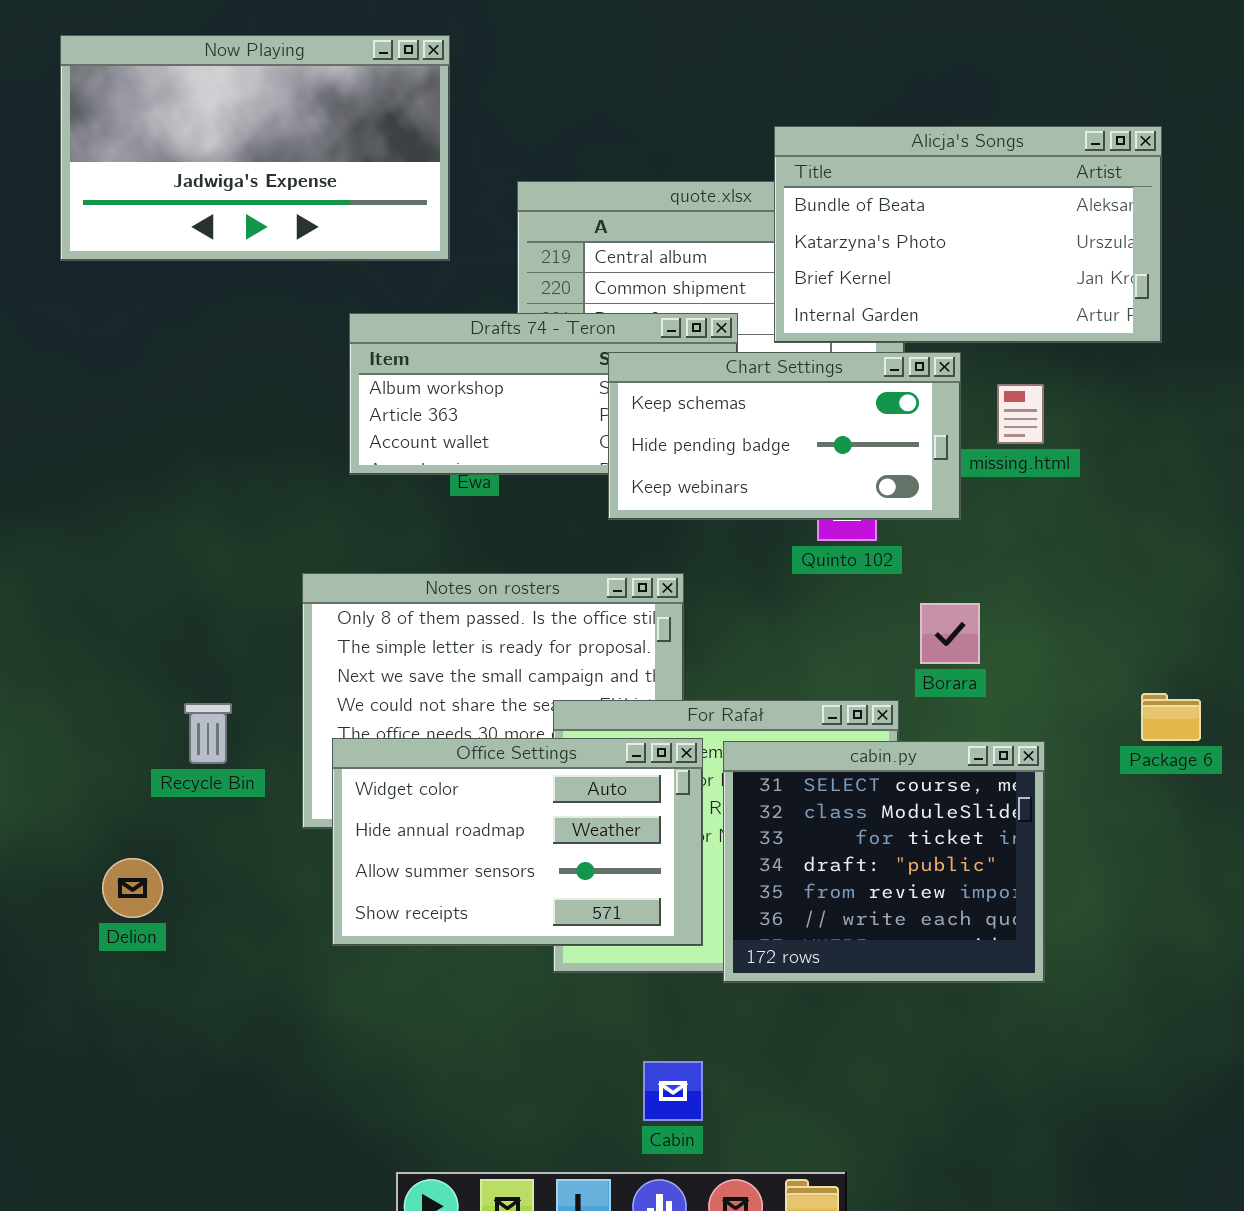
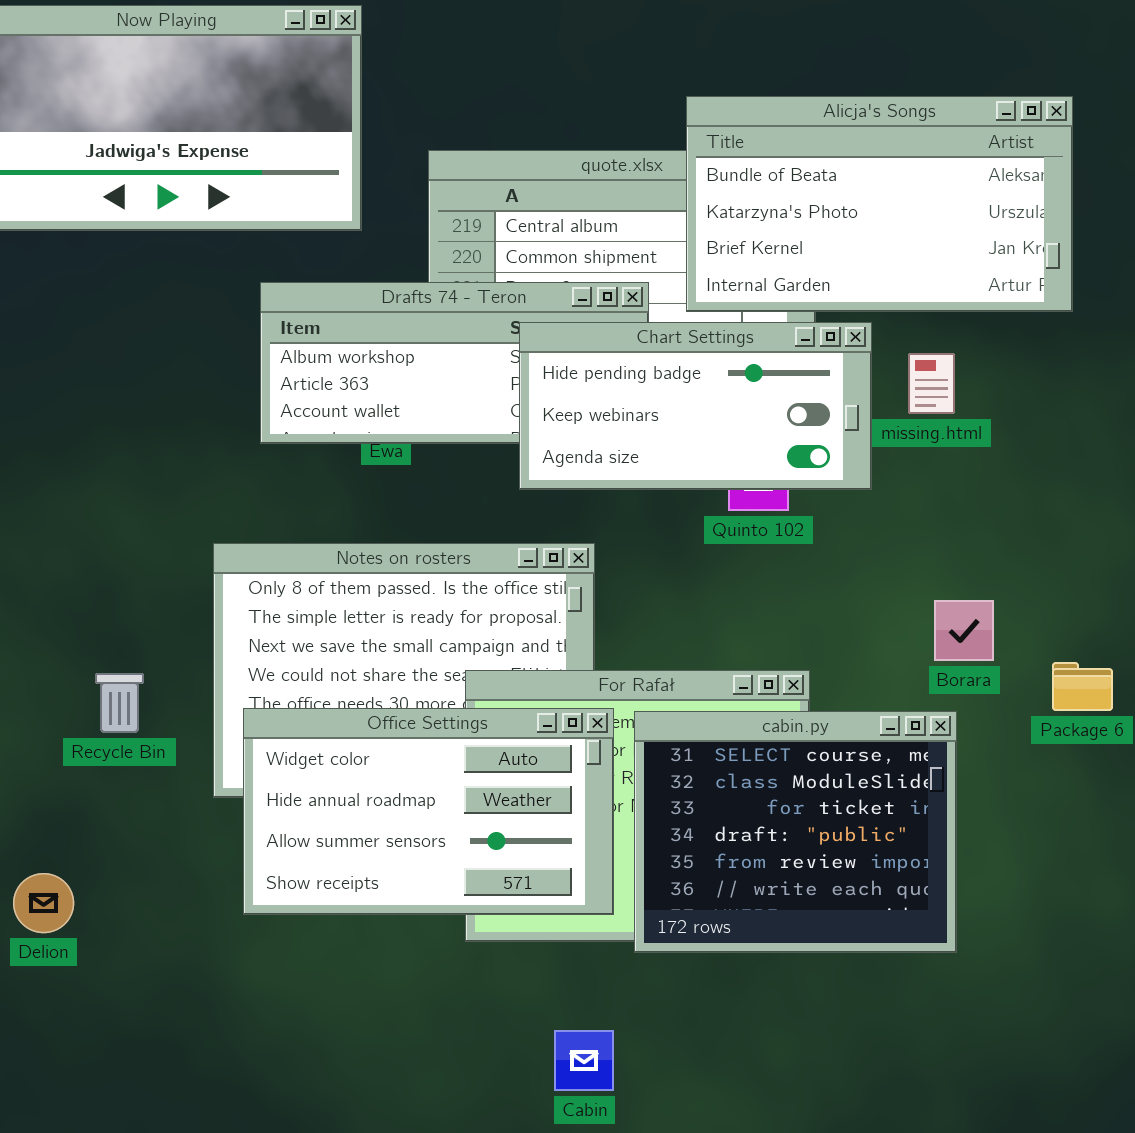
Chart Settings: [608,352,961,520] -> [519,322,872,490], scrolled down 1 row
Borara: [920,603,980,664] -> [934,600,994,661], moved
Delion: [102,858,163,918] -> [13,873,74,933], moved

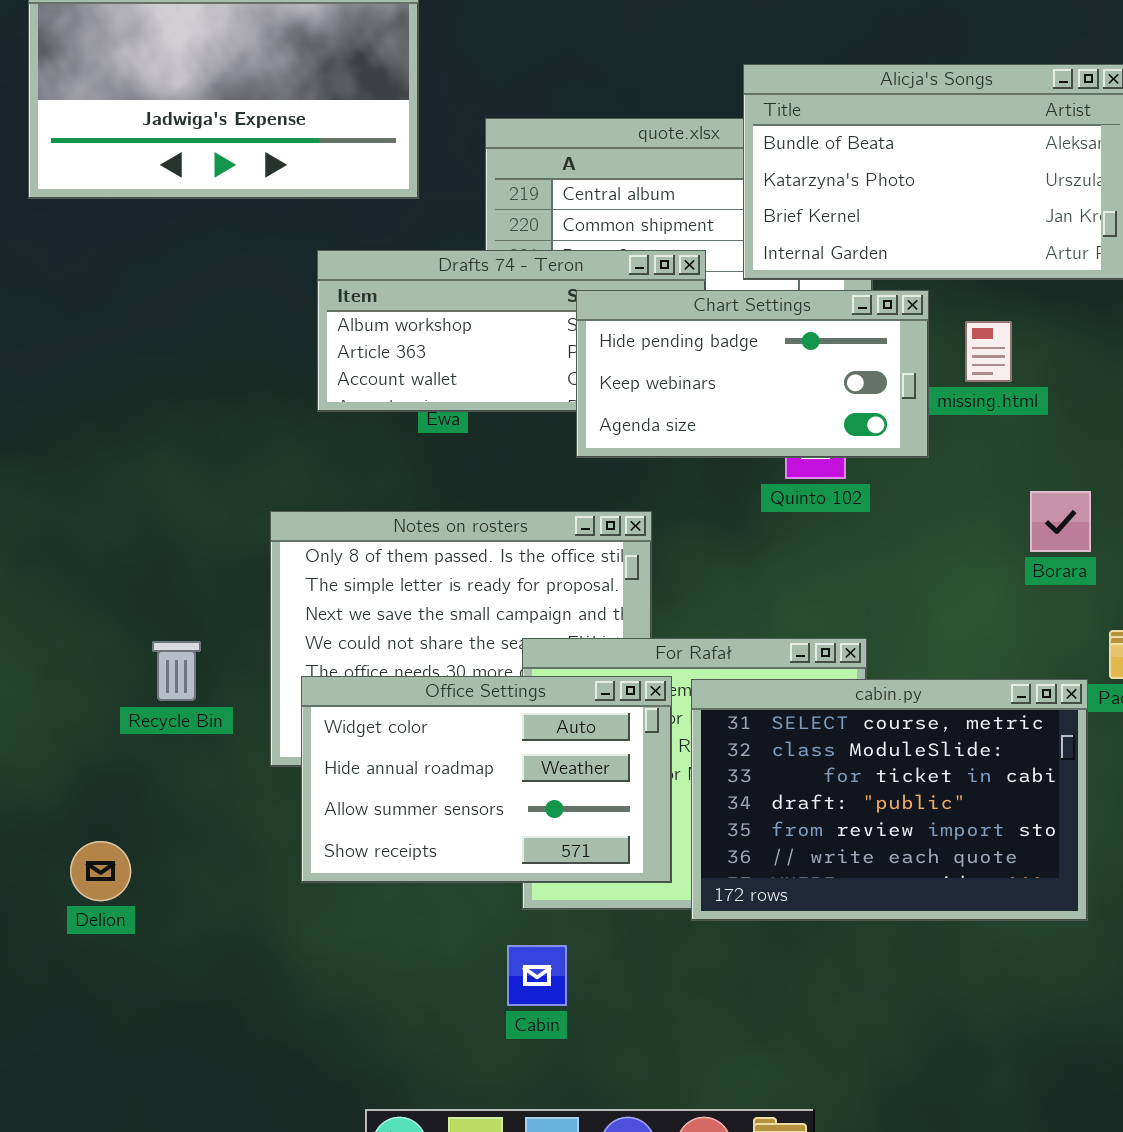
Borara: [934,600,994,661] -> [1030,491,1091,552], moved
cabin.py: [634,711,957,953] -> [691,679,1088,921], resized
Cabin: [554,1030,614,1091] -> [507,945,567,1006], moved

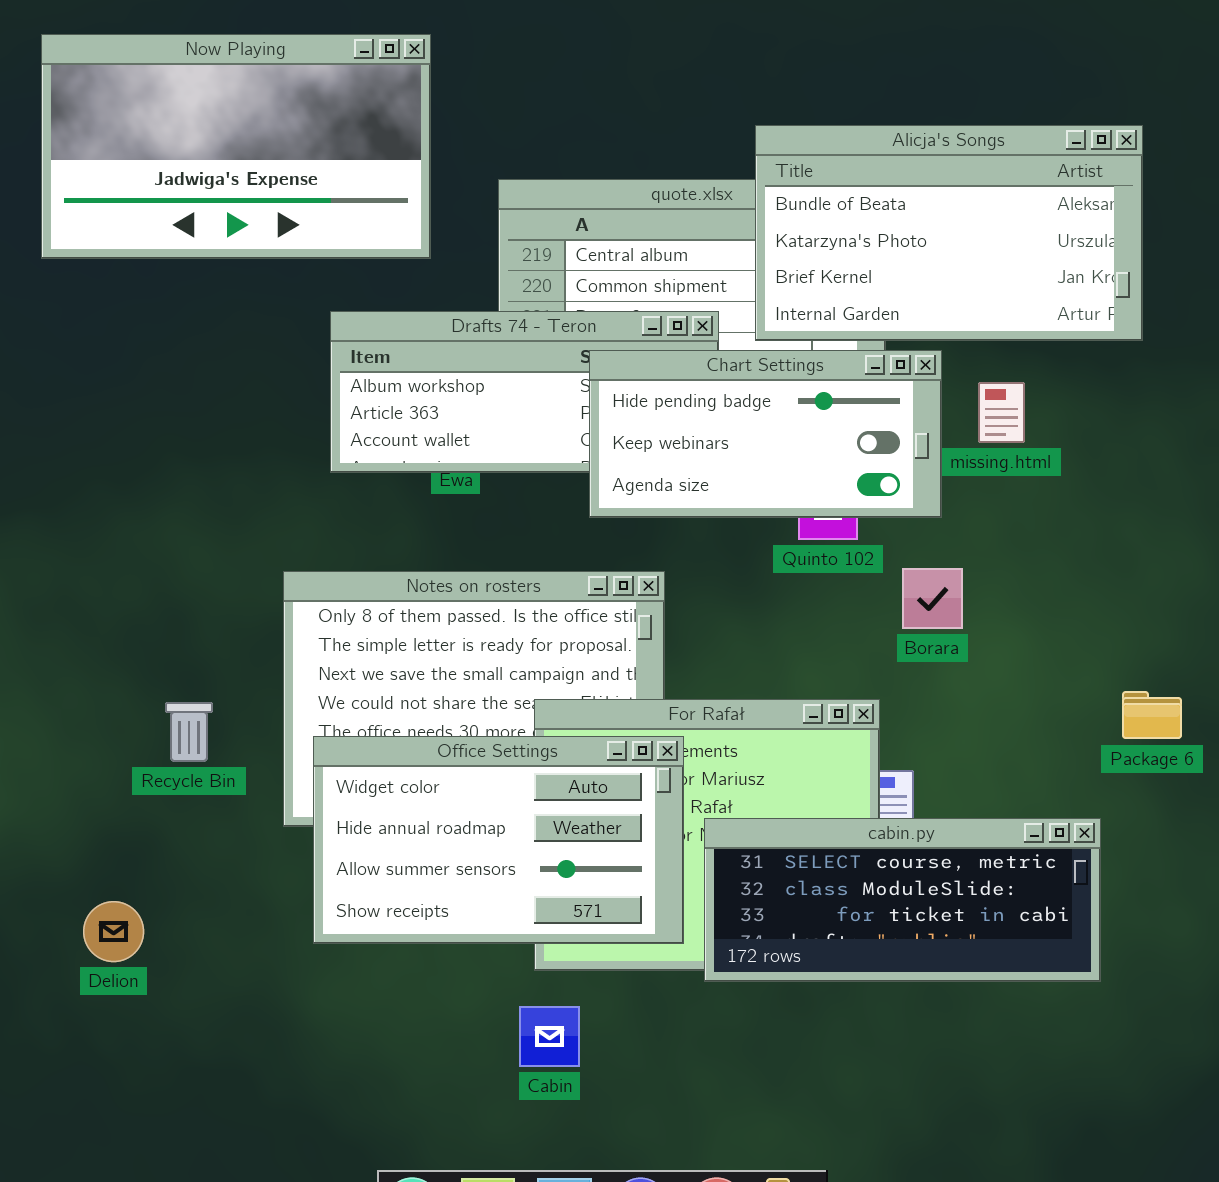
Borara: [1030,491,1091,552] -> [902,568,963,629], moved
cabin.py: [691,679,1088,921] -> [704,818,1101,982], resized

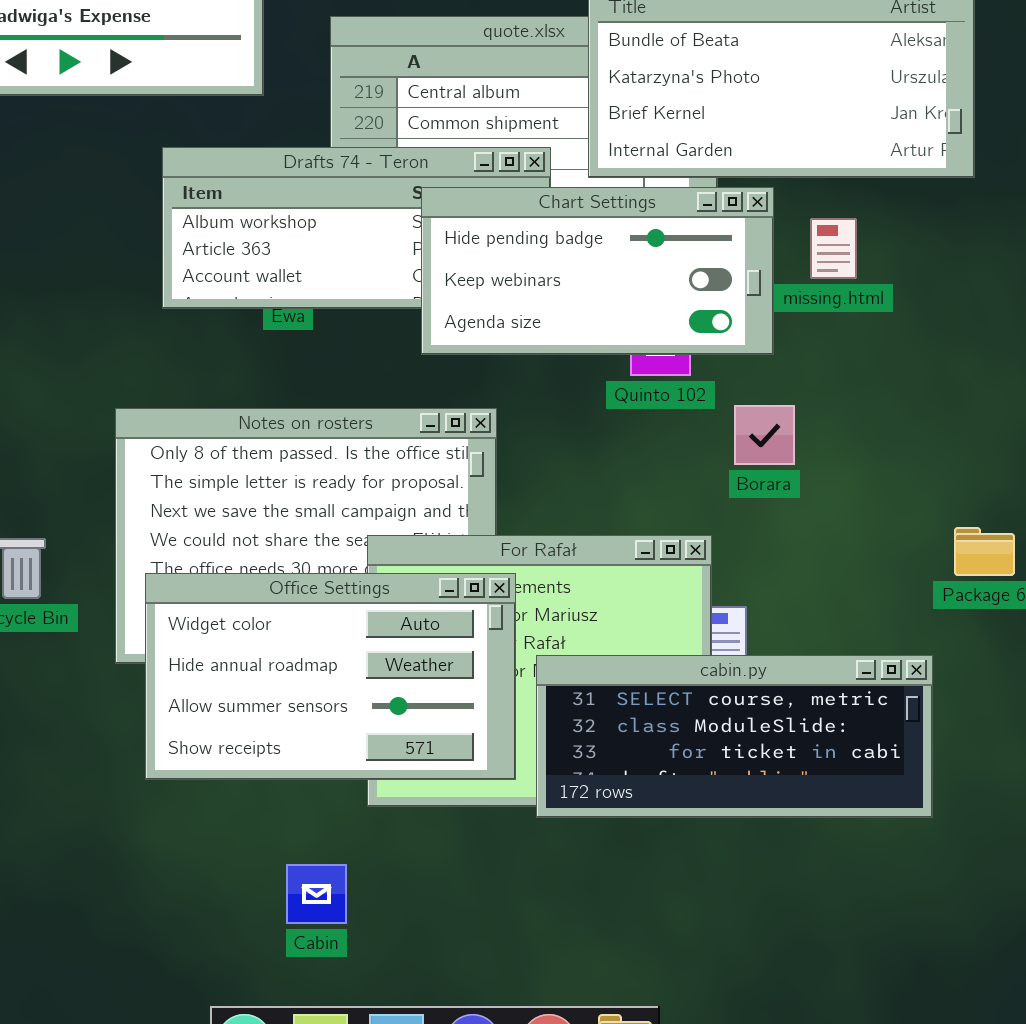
Cabin: [519,1006,580,1067] -> [286,864,347,924], moved

